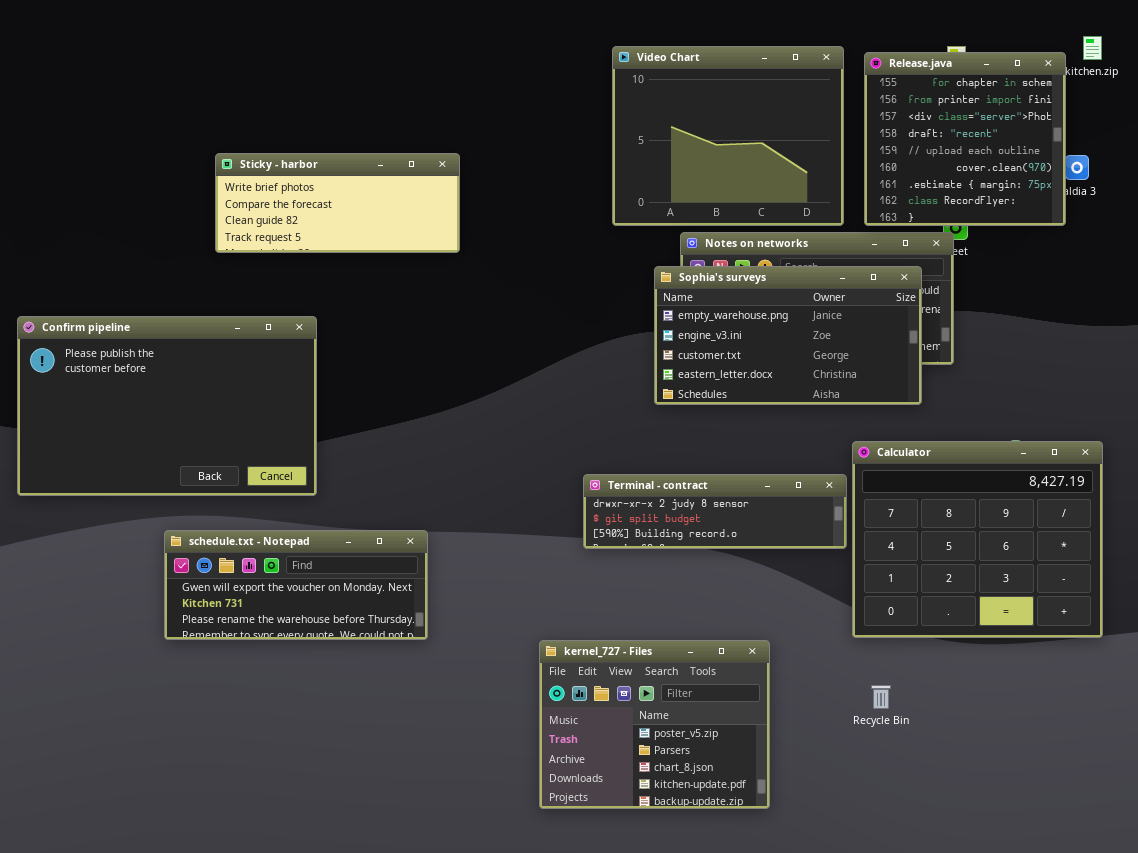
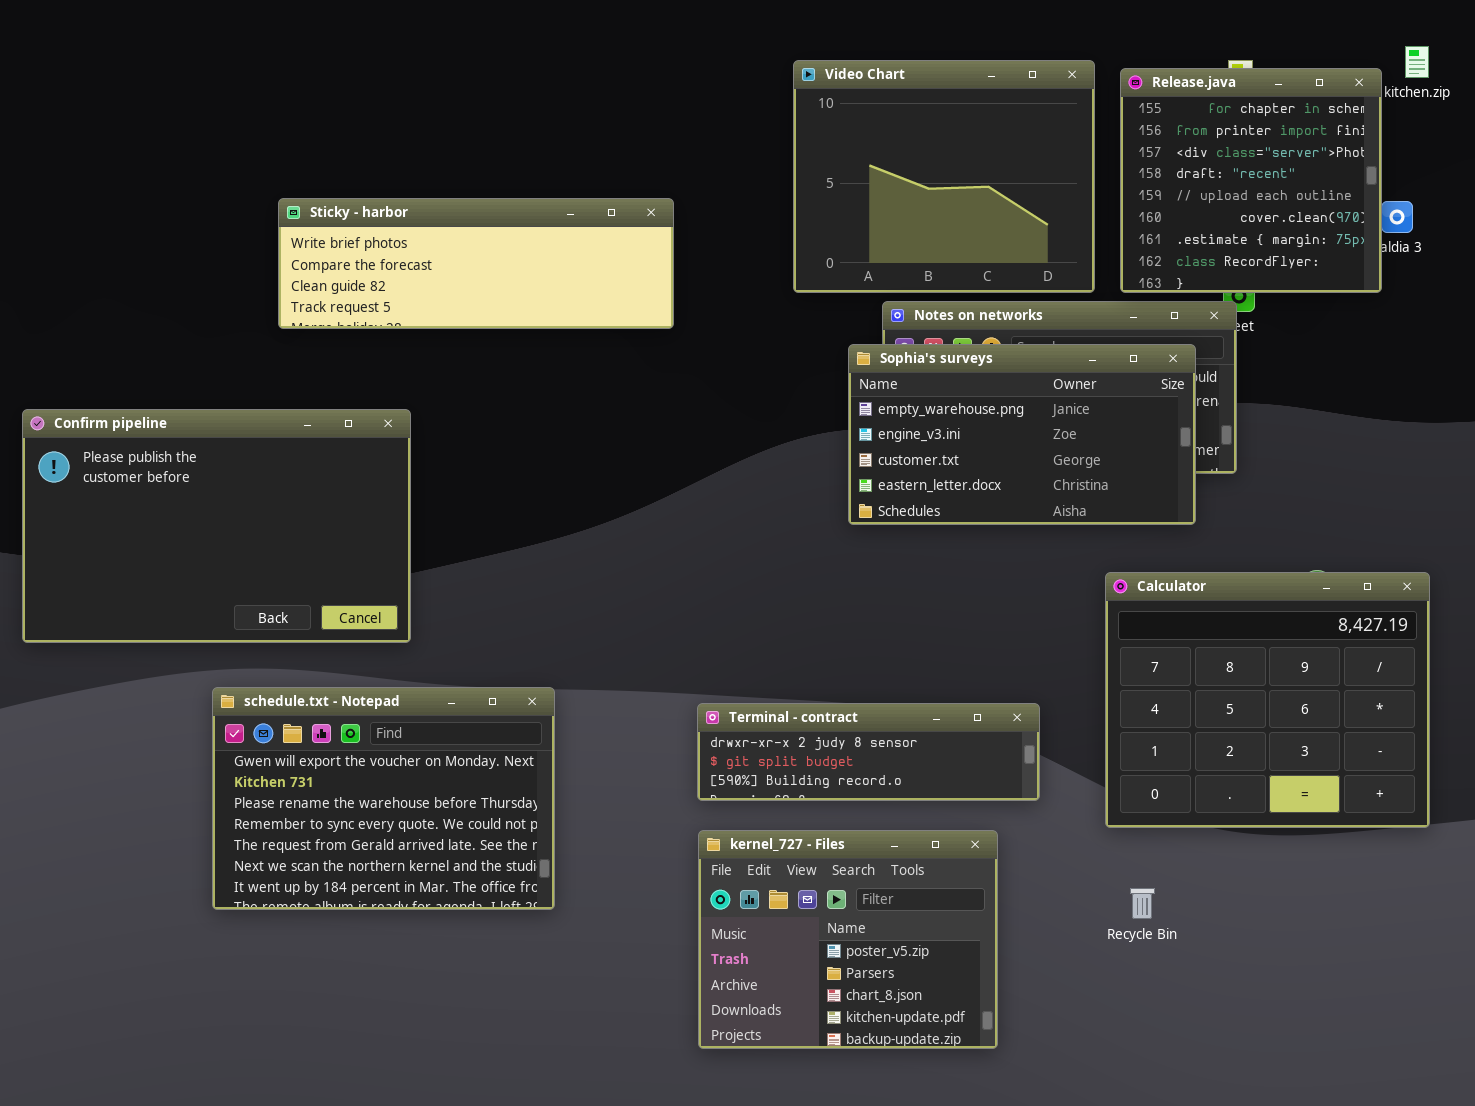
Sticky - harbor: [215,153,460,253] -> [278,198,674,329], resized
Terminal - contract: [583,474,847,549] -> [697,703,1040,801], moved
schedule.txt - Notepad: [164,530,428,640] -> [212,687,555,910], resized

